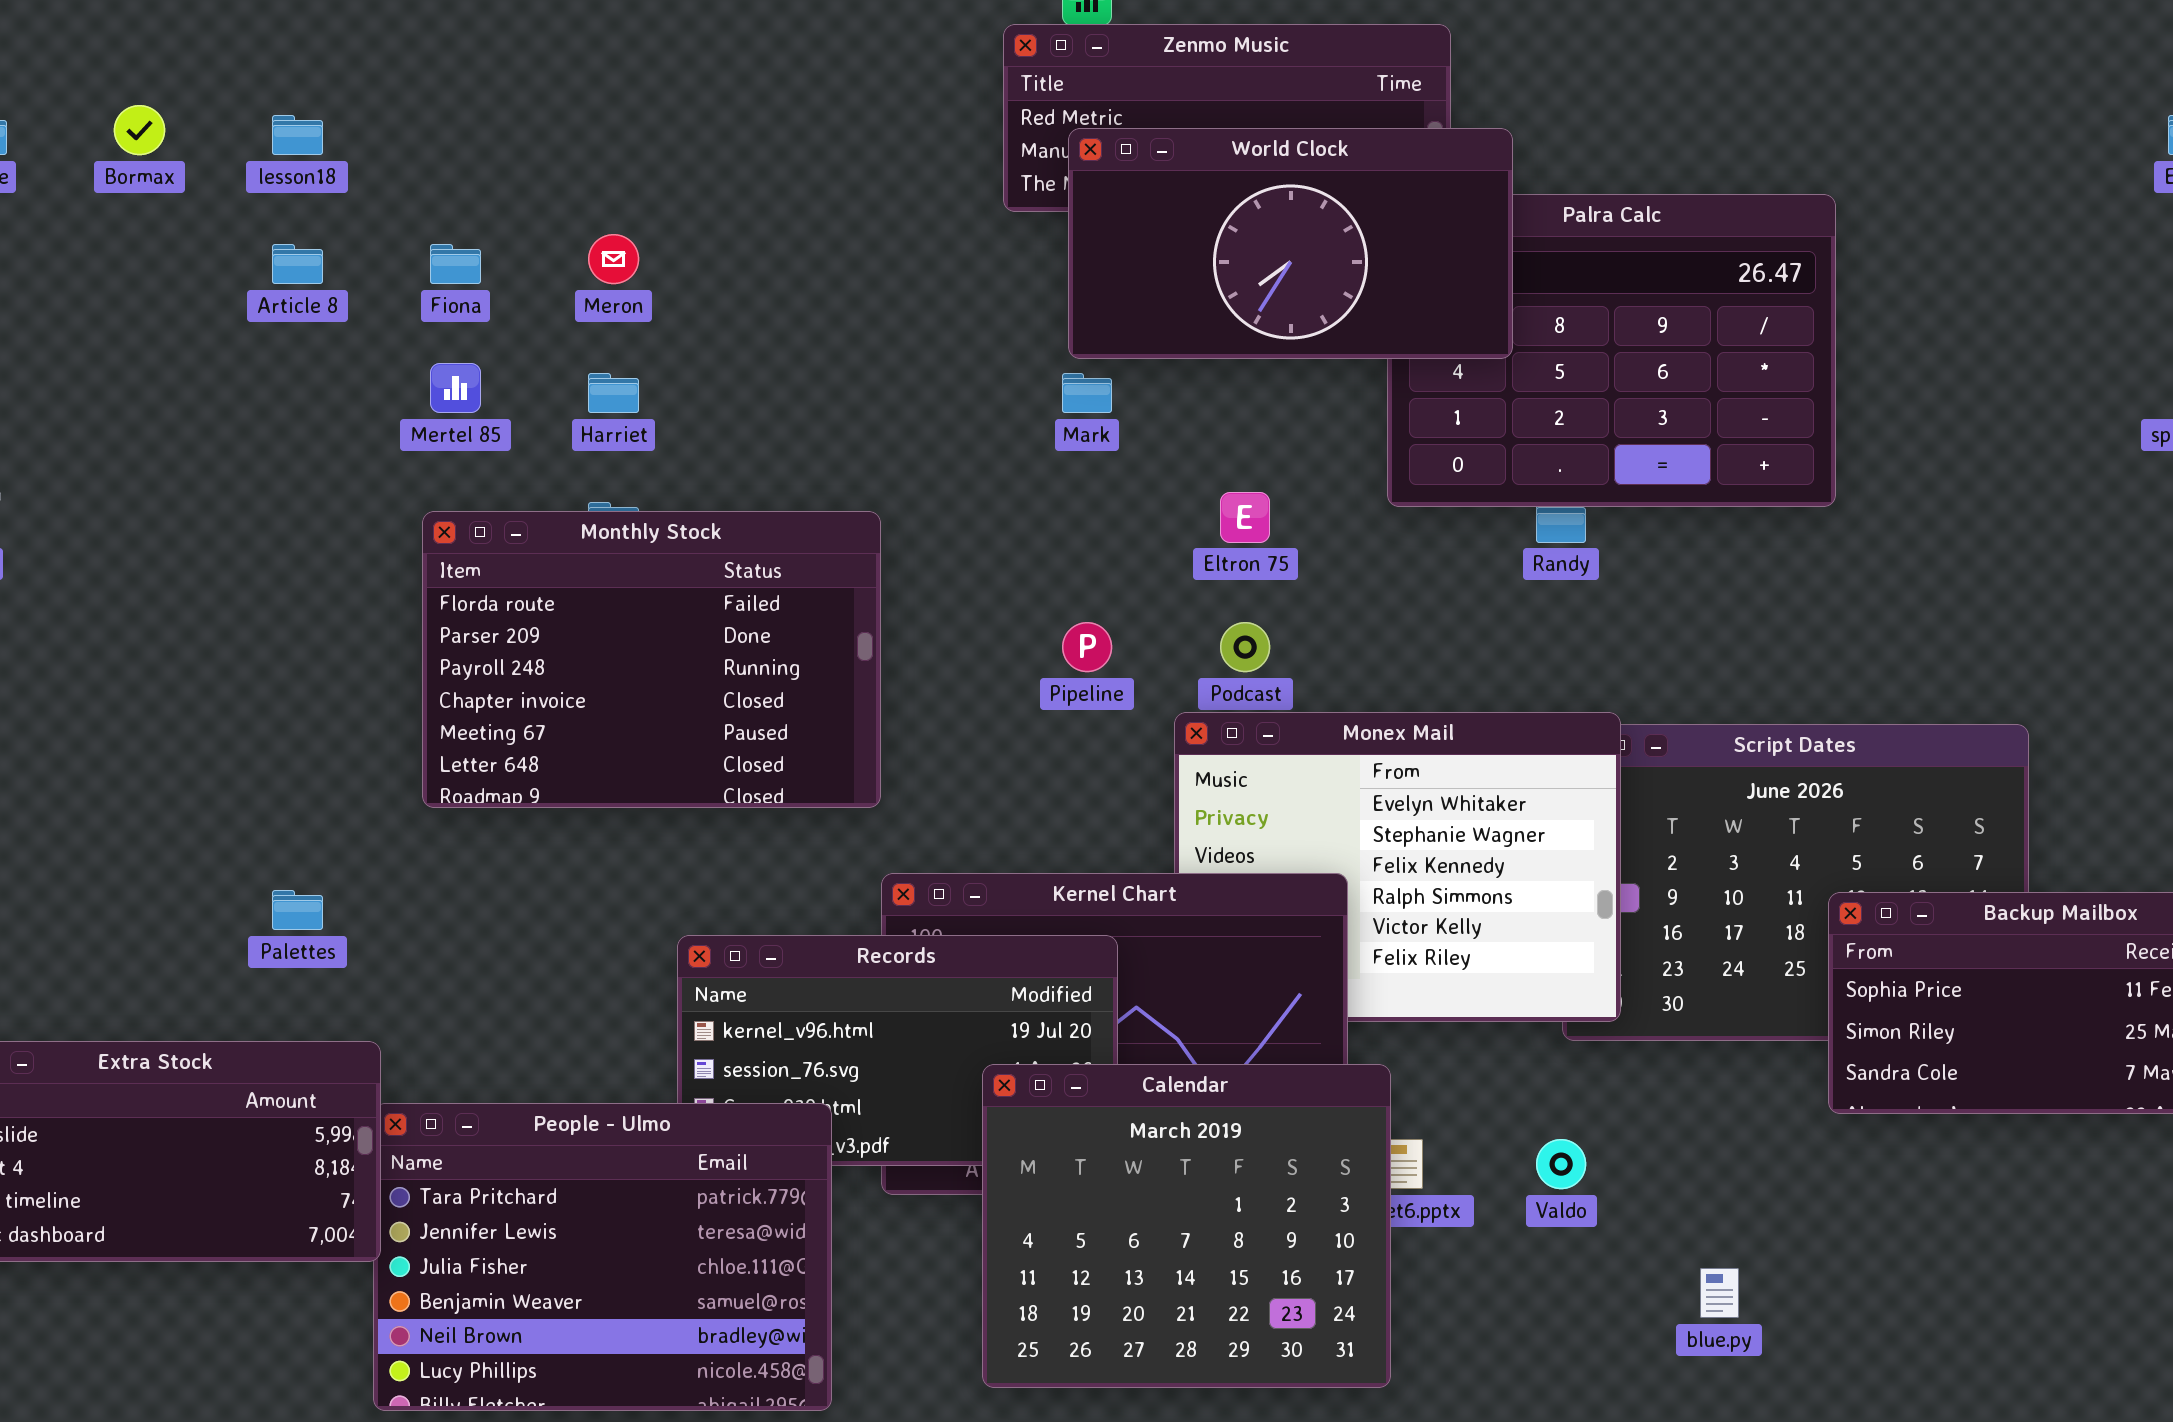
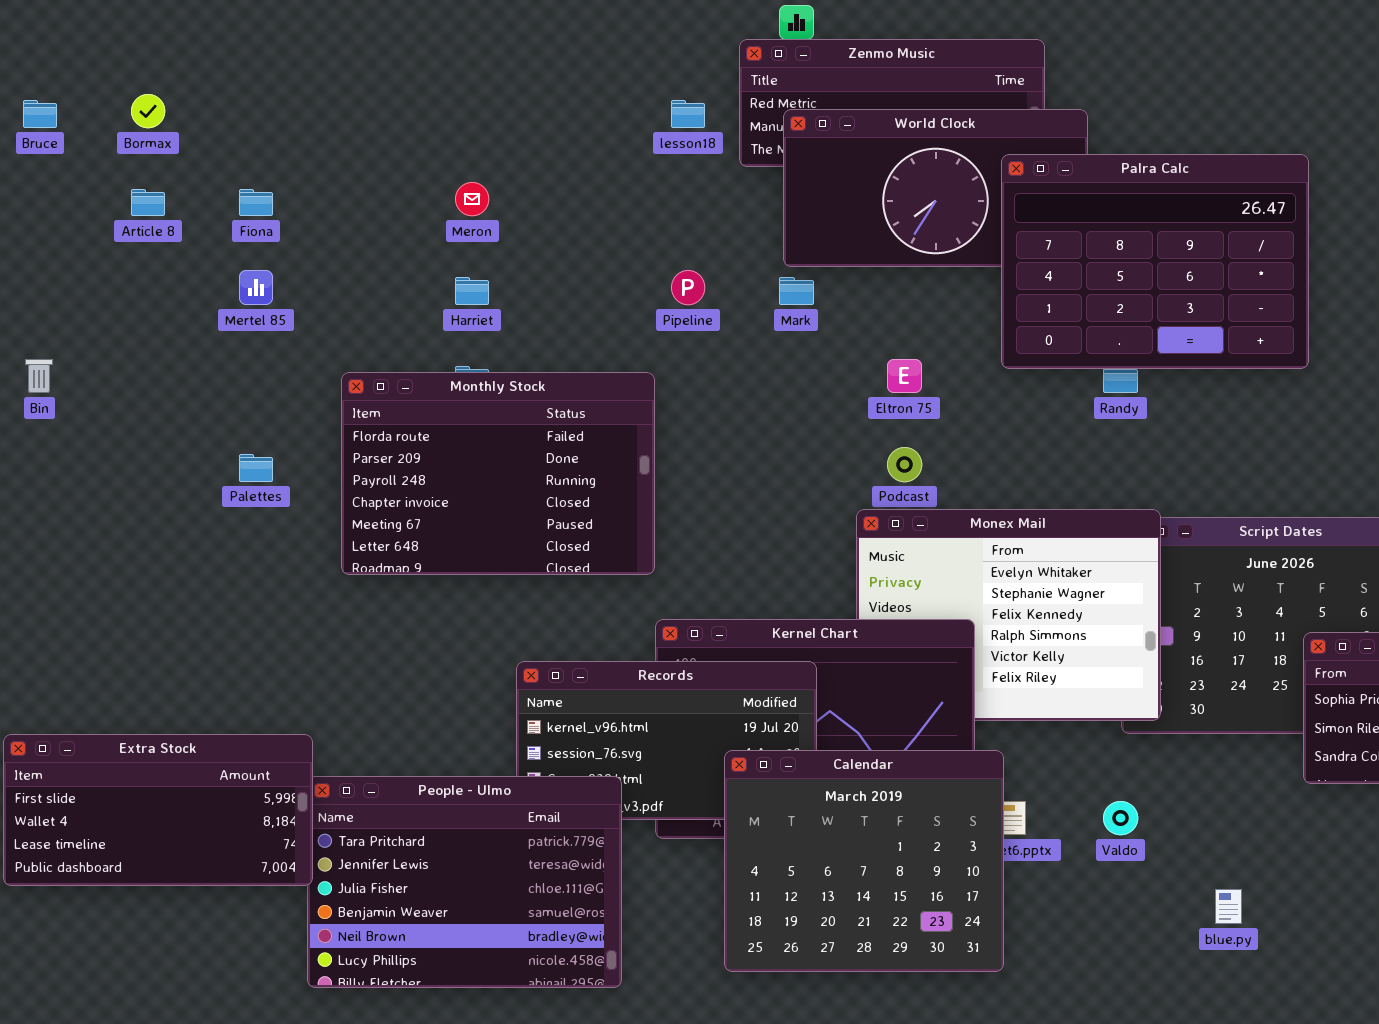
lesson18: [272,115,323,155] -> [671,100,705,128], moved
Palra Calc: [1387,194,1836,507] -> [1001,154,1309,369], raised
Article 8: [272,244,323,284] -> [131,189,165,216], moved
Fiona: [430,244,481,284] -> [239,189,273,216], moved
Mertel 85: [430,363,481,413] -> [239,270,273,305], moved
Pipeline: [1062,622,1112,672] -> [671,270,705,305], moved
Palettes: [272,890,323,930] -> [239,454,273,482], moved

